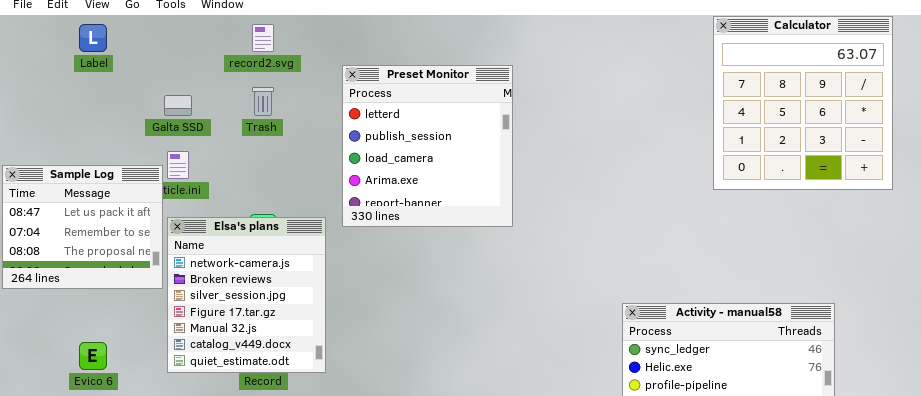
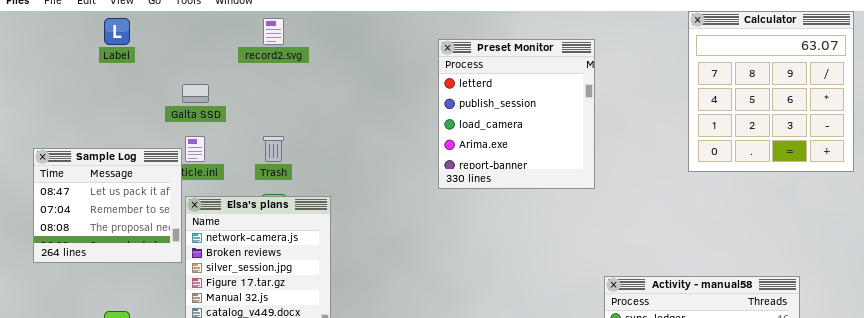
Preset Monitor: [342,65,513,227] -> [438,39,595,189], moved
Trash: [252,87,274,116] -> [263,136,284,162], moved

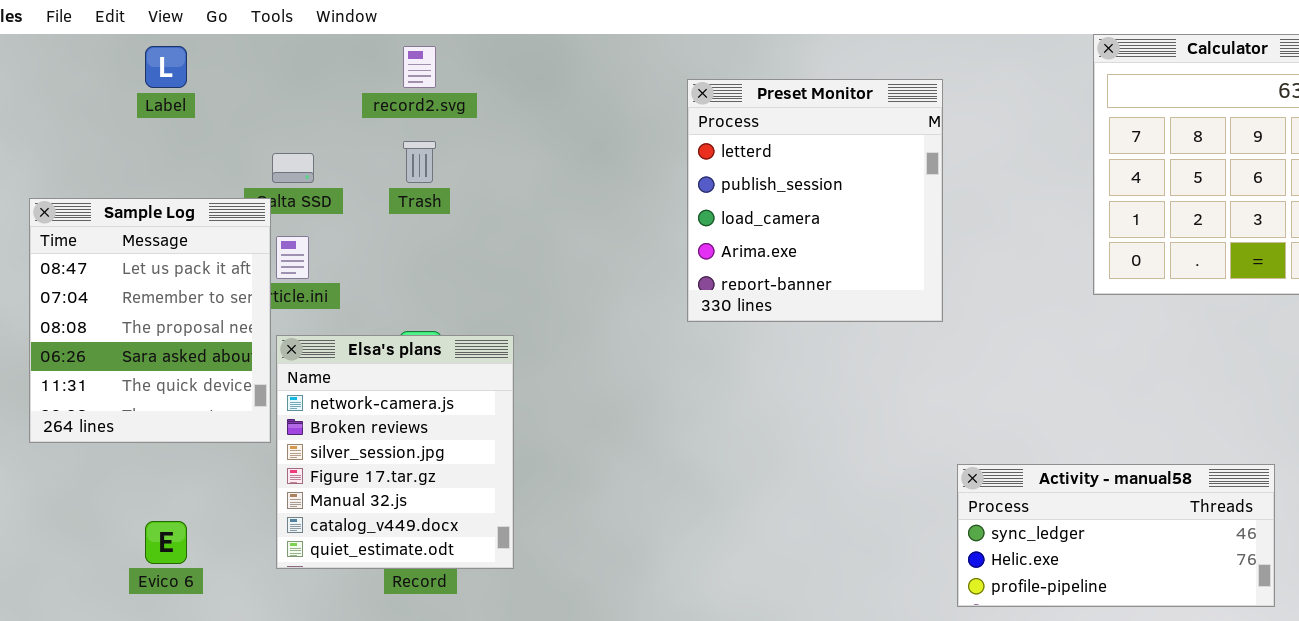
Trash: [263,136,284,162] -> [403,141,436,183], moved
Sample Log: [33,148,182,263] -> [29,198,271,443], resized

